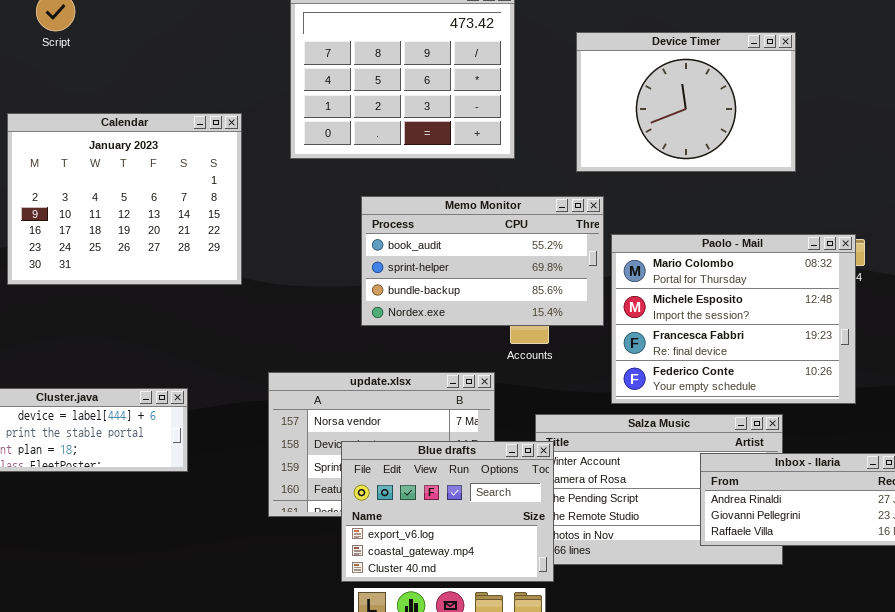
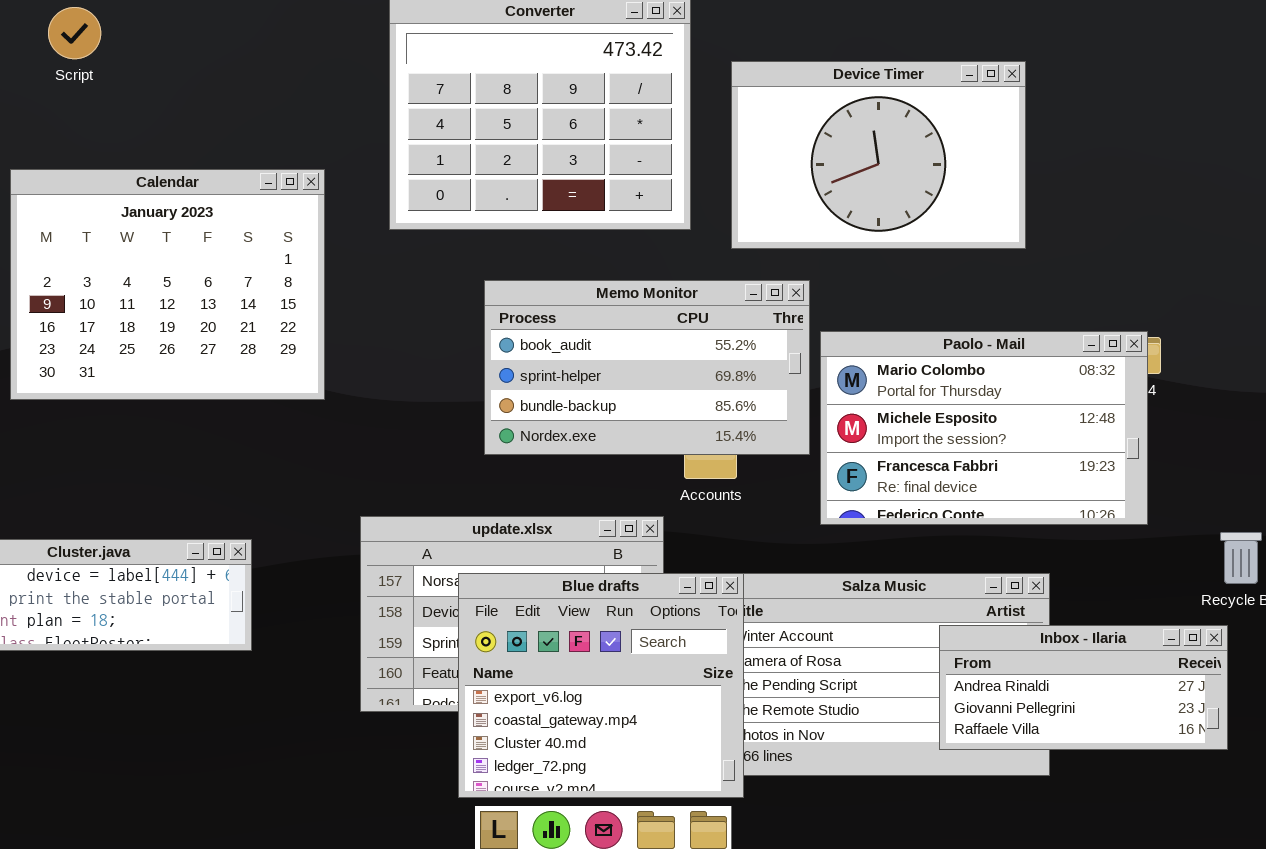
Device Timer: [576,32,796,172] -> [731,61,1026,249], moved
Paolo - Mail: [611,234,856,404] -> [820,331,1148,525], resized
Blue drafts: [341,441,554,582] -> [458,573,744,798], resized

